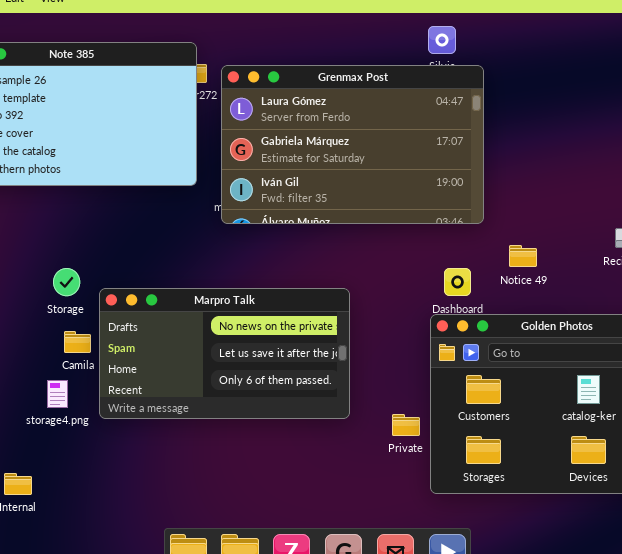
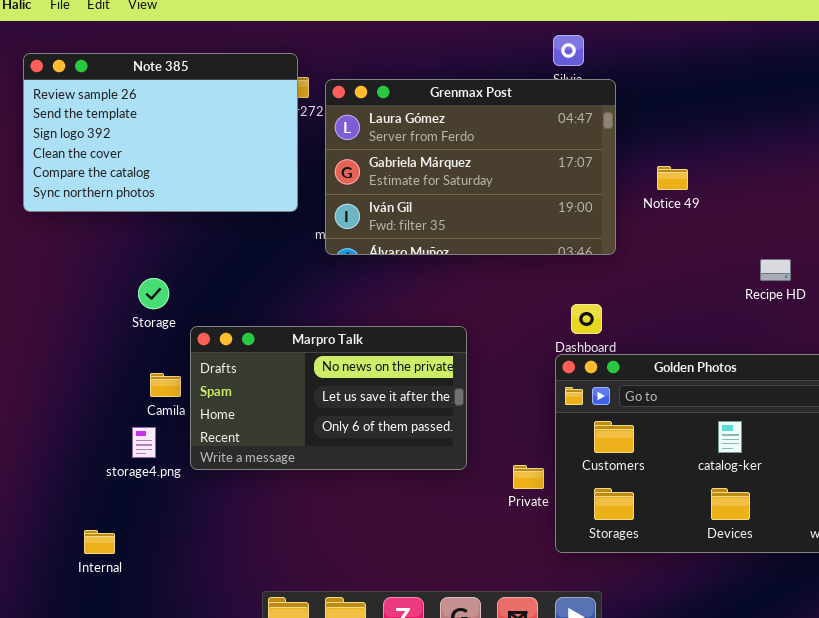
Notice 49: [509,245,537,267] -> [657,166,688,190], moved
Storage: [53,268,80,296] -> [138,278,169,309], moved

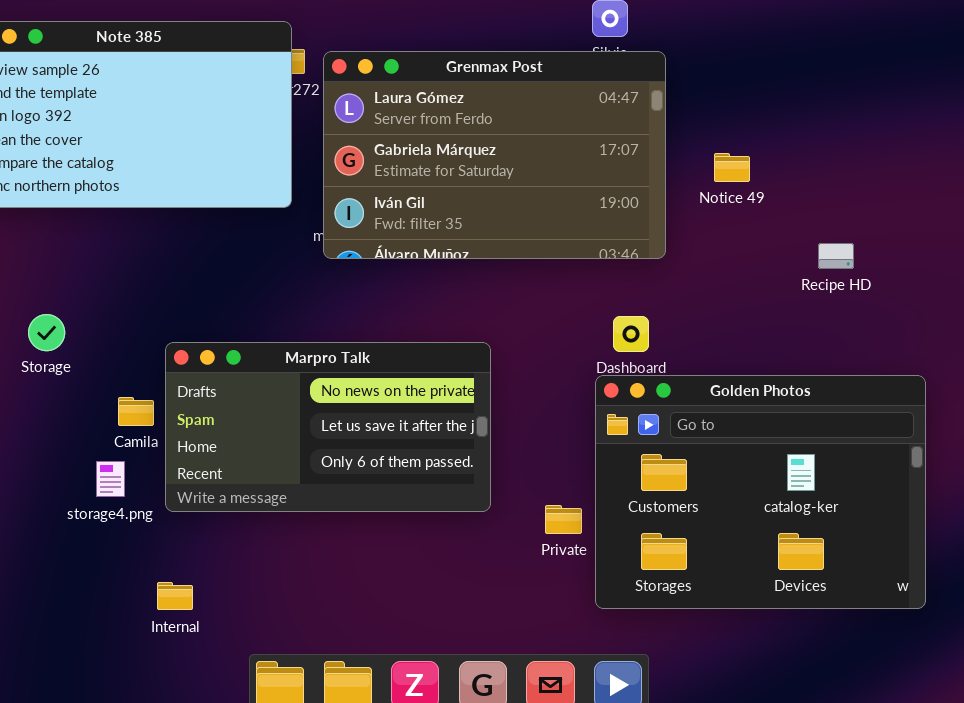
Recipe HD: [760,259,791,281] -> [818,243,854,269], moved
Storage: [138,278,169,309] -> [28,314,65,351], moved
Internal: [84,530,115,554] -> [157,582,193,610], moved

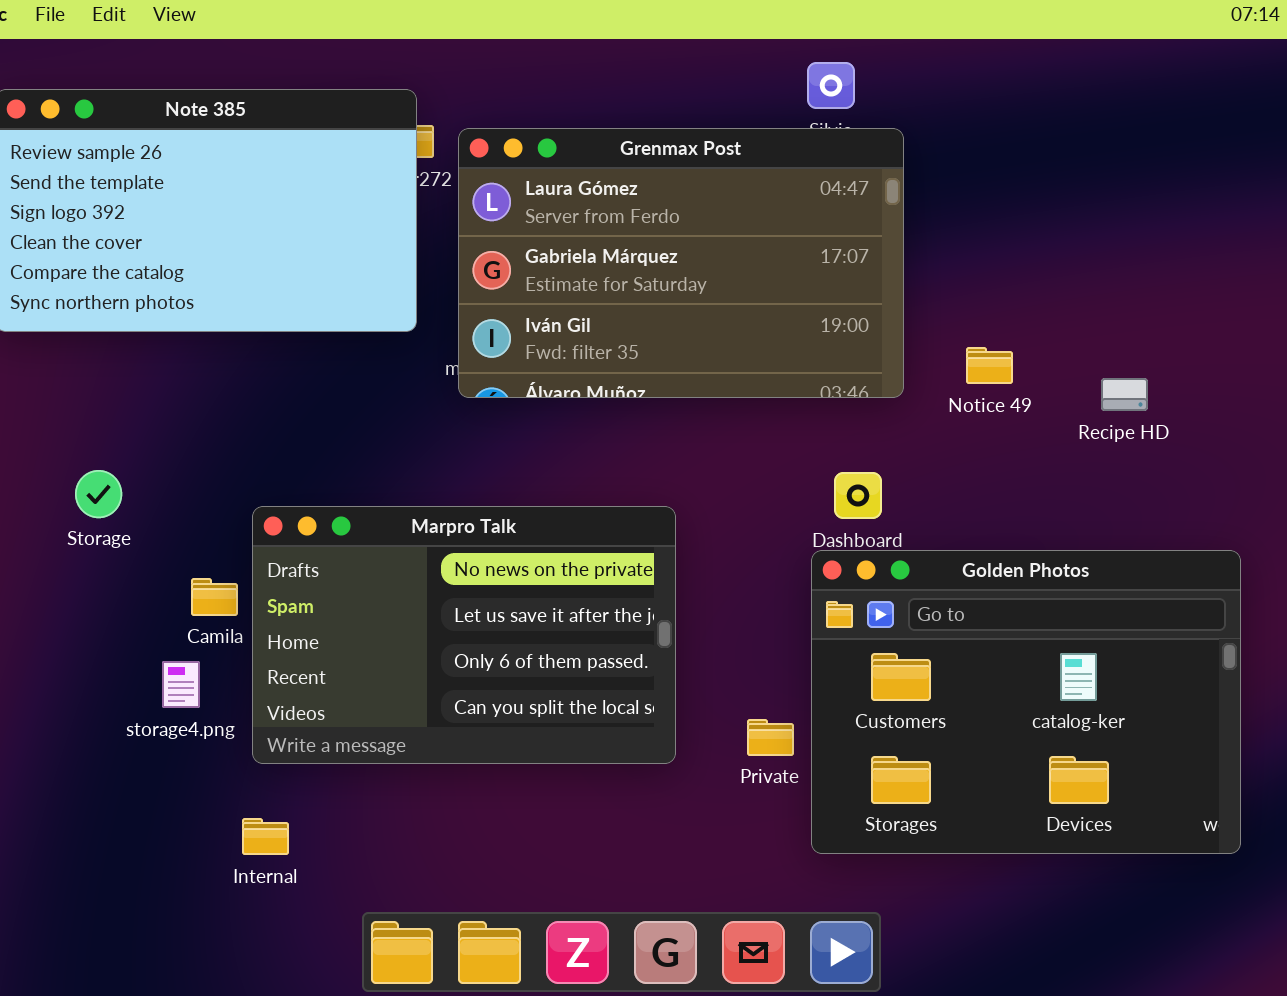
Notice 49: [714,153,750,182] -> [966,347,1013,384], moved
Marpro Talk: [165,342,491,512] -> [252,506,676,764], resized

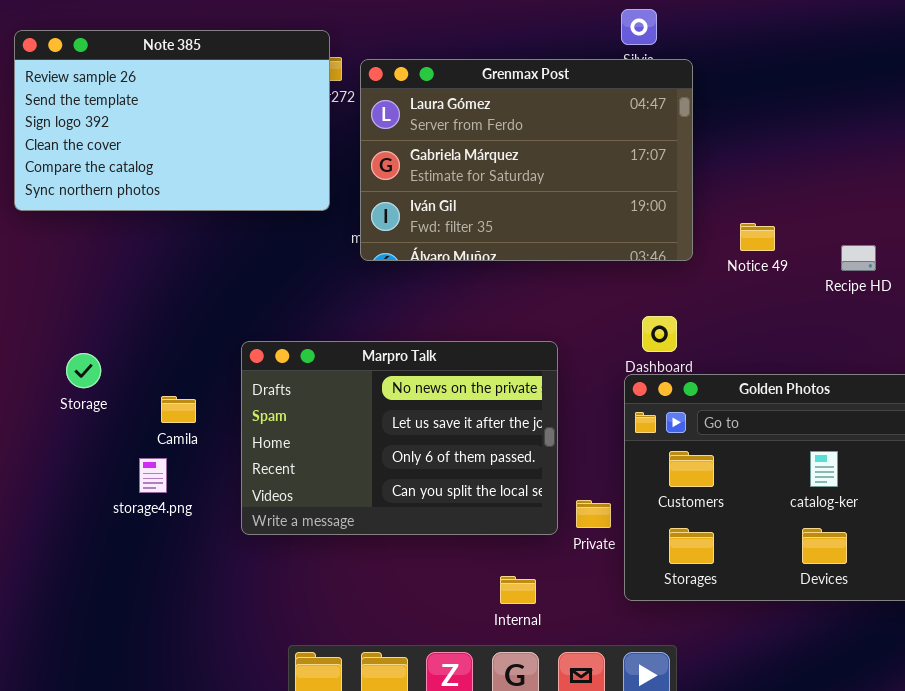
Storage: [75,470,122,518] -> [66,353,101,388], moved
Marpro Talk: [252,506,676,764] -> [241,341,558,535], moved
Internal: [242,818,289,855] -> [500,576,536,604], moved

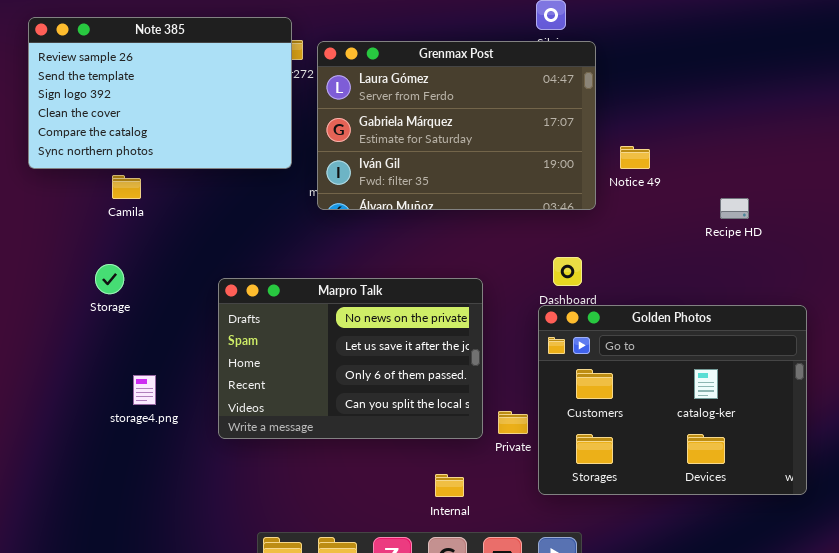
Notice 49: [740,223,775,251] -> [620,146,650,169], moved
Storage: [66,353,101,388] -> [95,264,124,294], moved
Camila: [161,396,196,423] -> [112,175,141,199], moved

